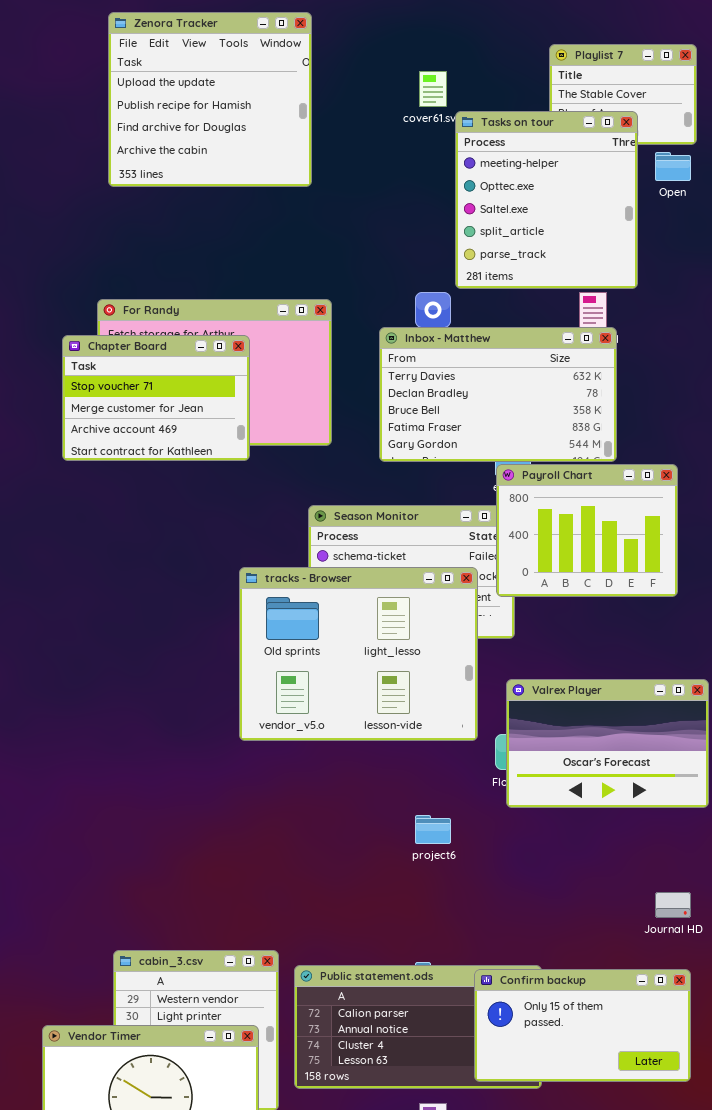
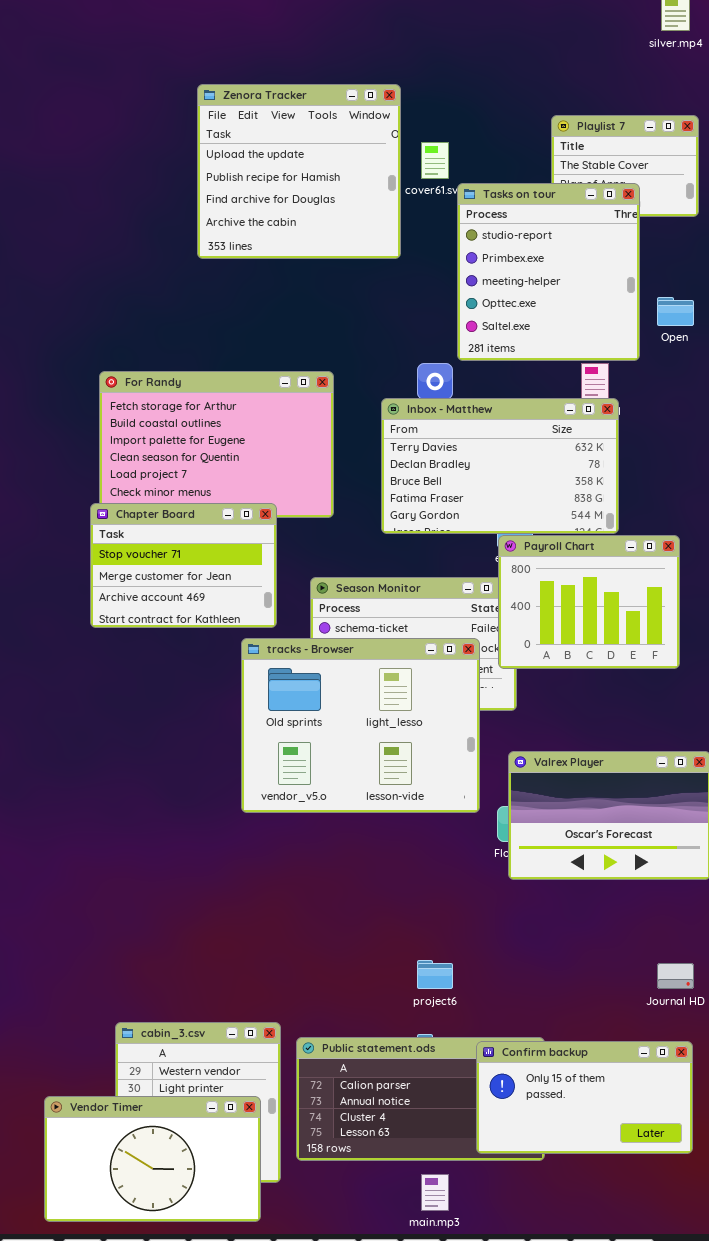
Zenora Tracker: [108,12,312,187] -> [197,84,401,259], moved
Tasks on tour: [455,111,638,289] -> [457,183,640,361], scrolled up 2 rows
Open: [655,152,691,181] -> [657,297,694,326], moved
Chapter Board: [62,335,250,461] -> [90,503,277,628], moved
project6: [415,815,451,844] -> [417,960,453,989], moved

